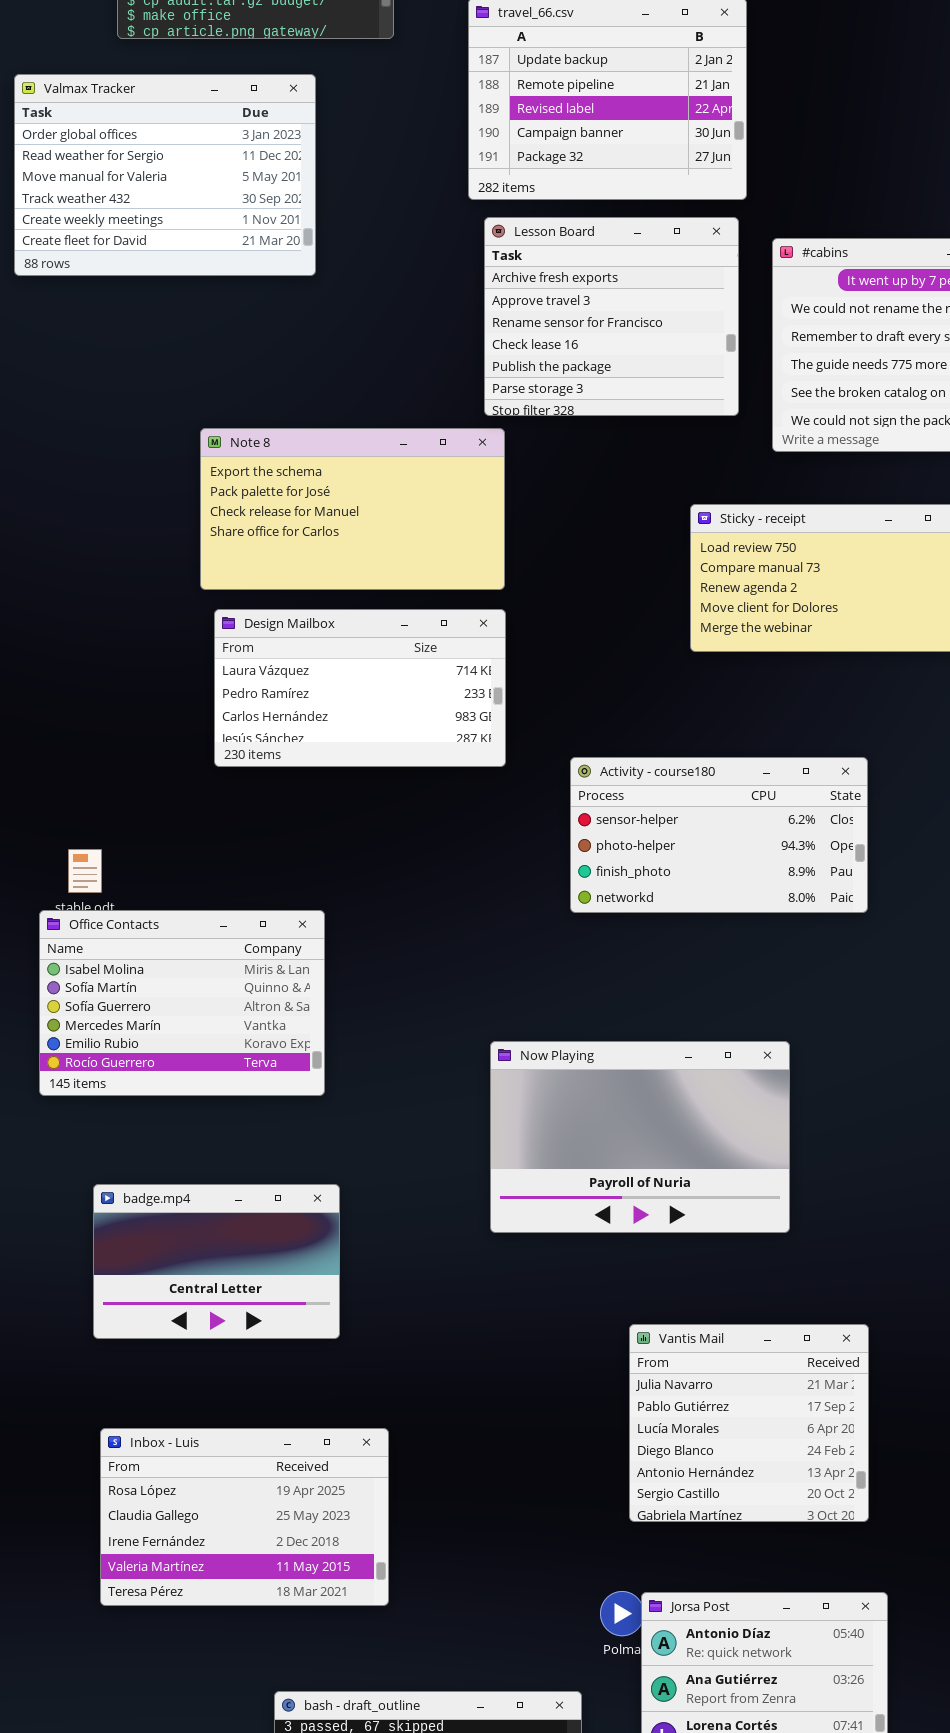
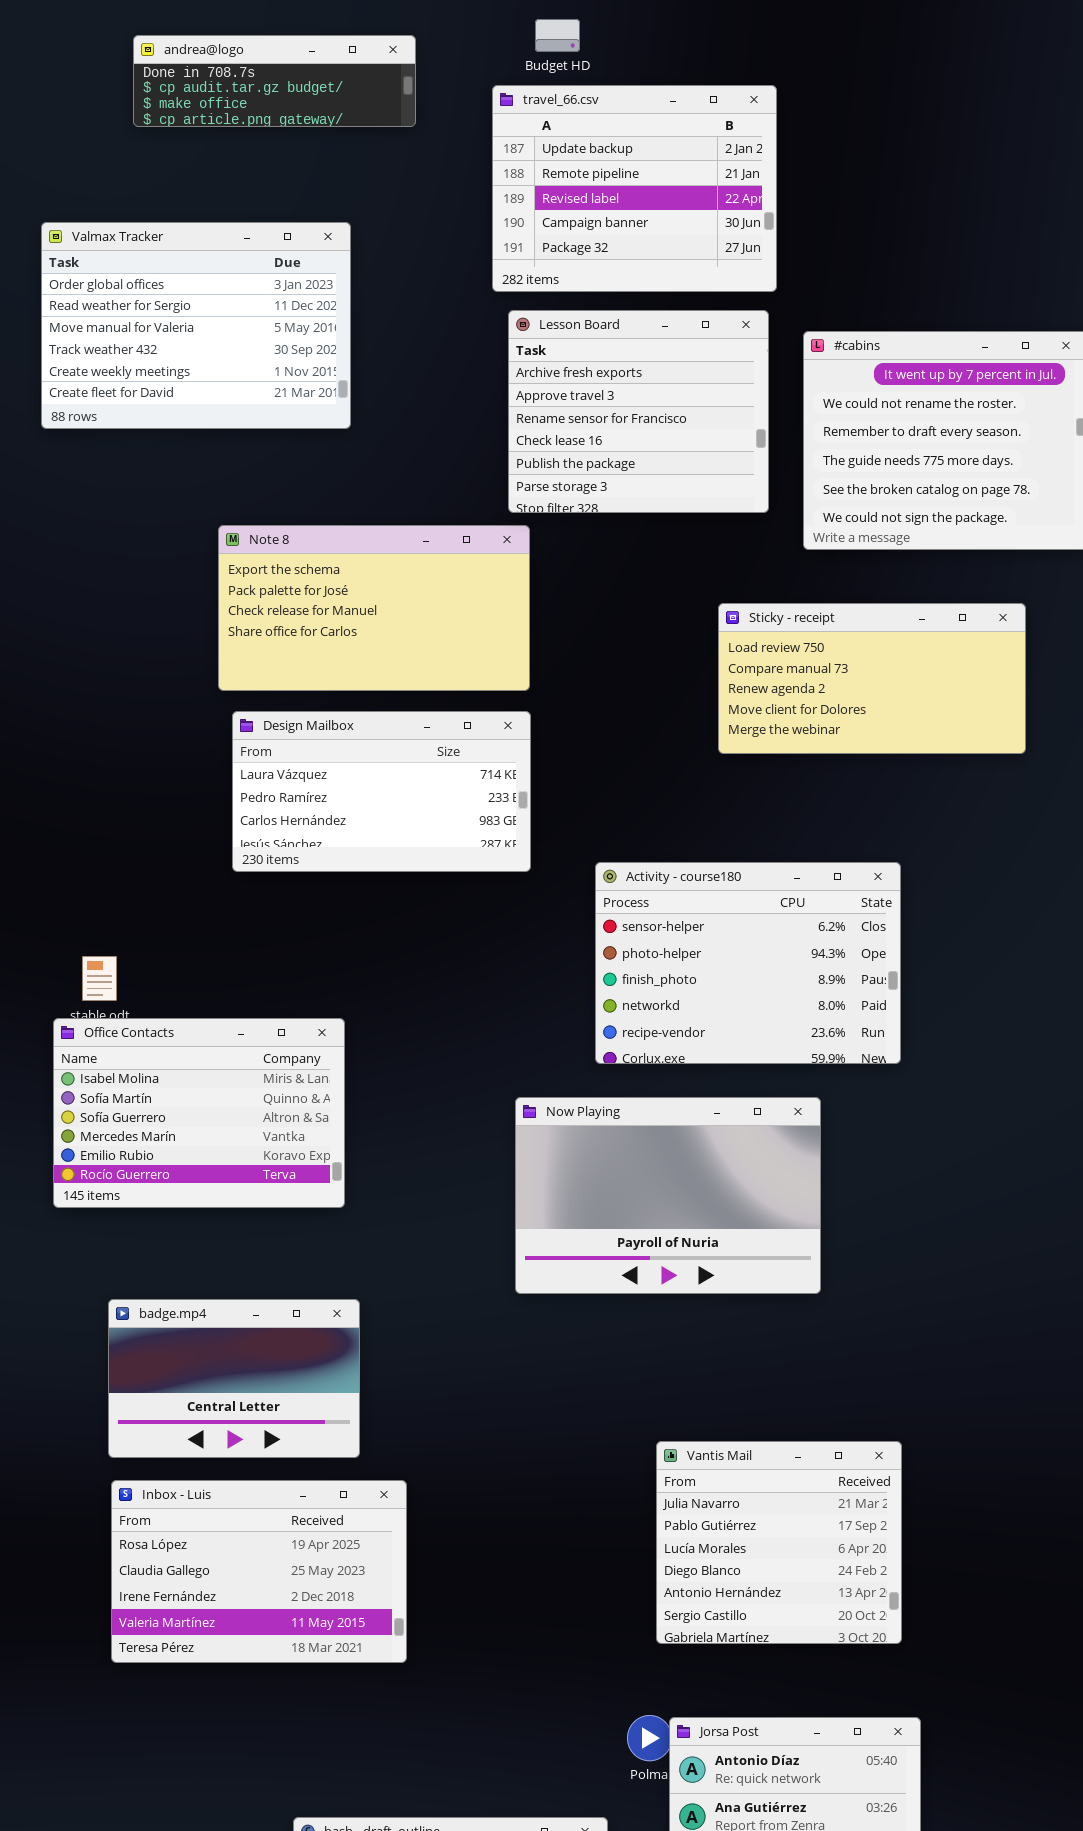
Valmax Tracker: [14,74,316,276] -> [41,222,351,429], moved
Activity - course180: [570,757,868,913] -> [595,862,901,1064], resized
Now Playing: [490,1041,790,1233] -> [515,1097,821,1294], moved
Inbox - Luis: [100,1428,389,1606] -> [111,1480,407,1663], moved

